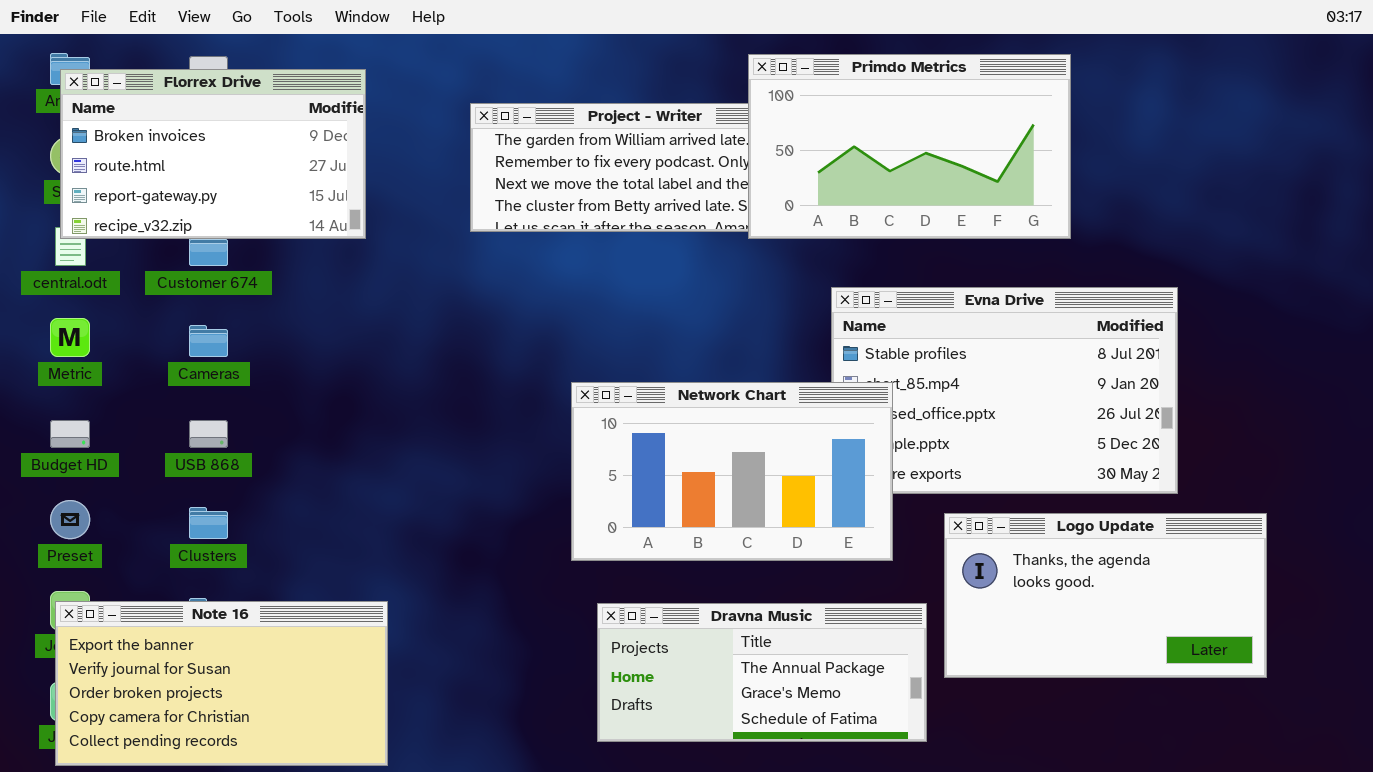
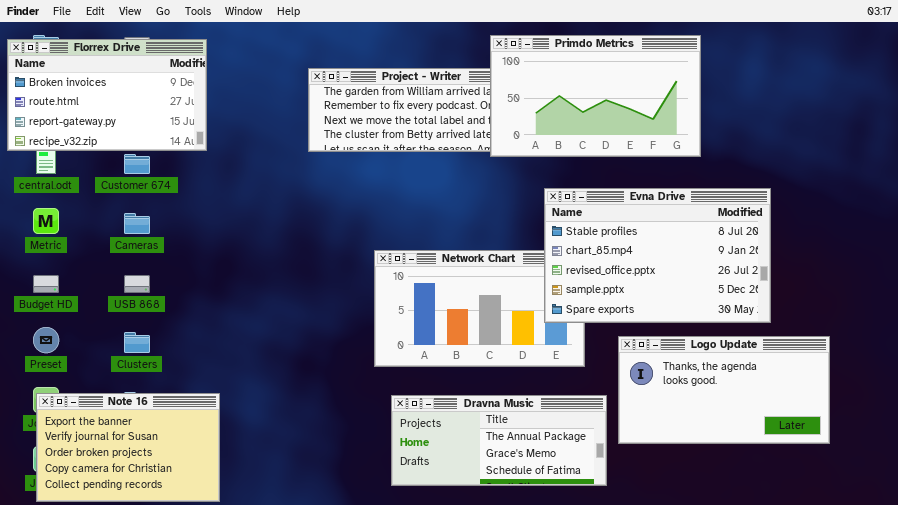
Florrex Drive: [60,69,366,239] -> [7,39,207,151], moved
Evna Drive: [831,287,1178,494] -> [544,188,771,323], raised
Note 16: [55,601,388,766] -> [36,393,220,502], resized

